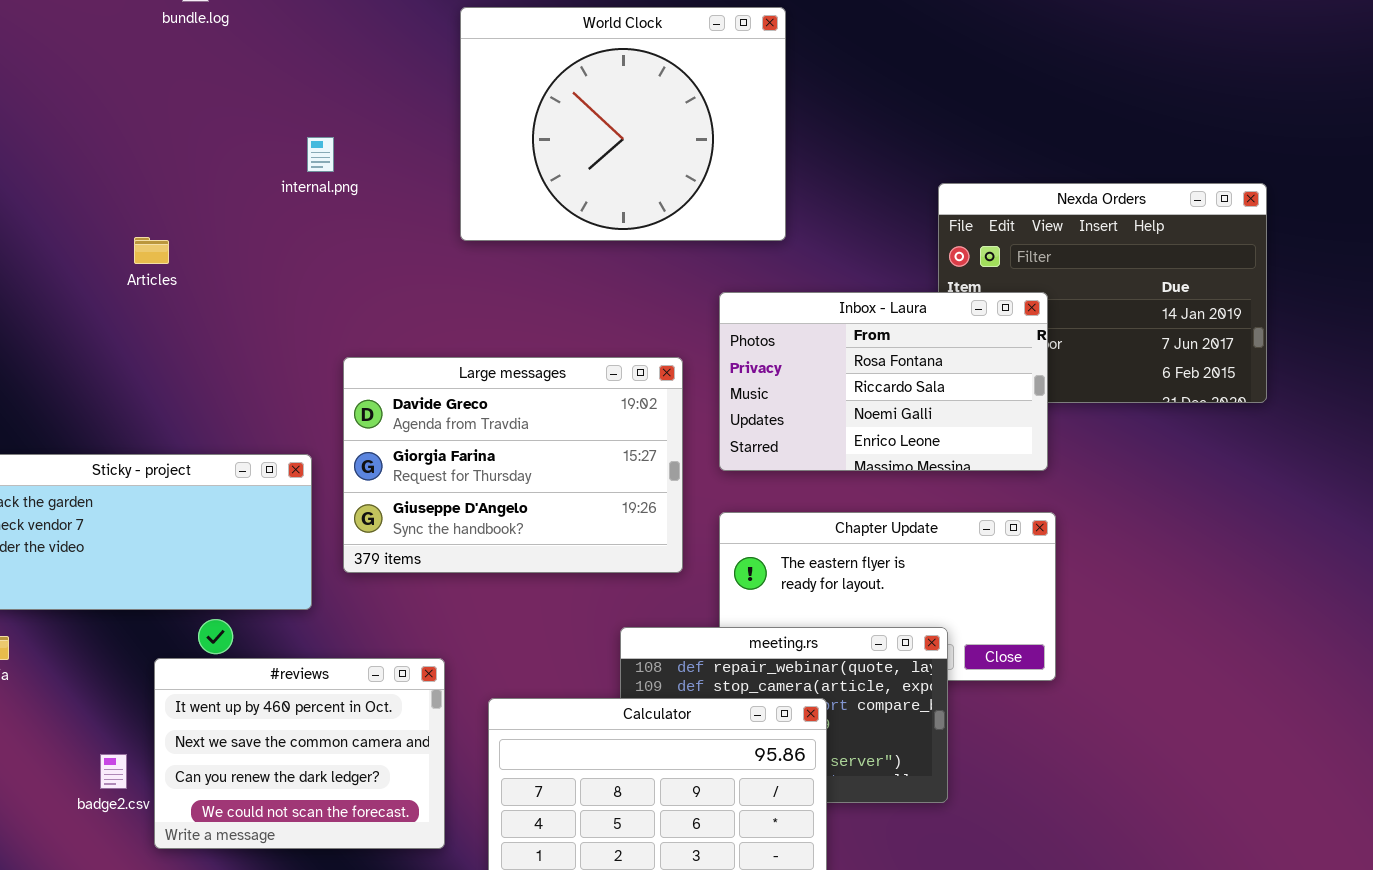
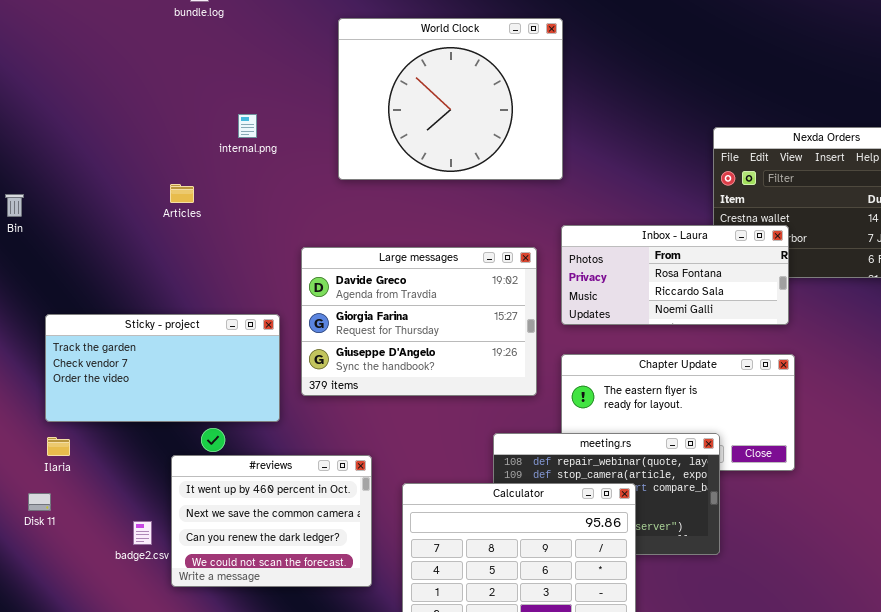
World Clock: [460,7,786,241] -> [338,18,563,180], moved
internal.png: [307,137,334,172] -> [238,114,257,138], moved
Articles: [134,237,169,264] -> [170,184,194,203], moved
Inbox - Laura: [719,292,1048,471] -> [561,225,789,325], resized

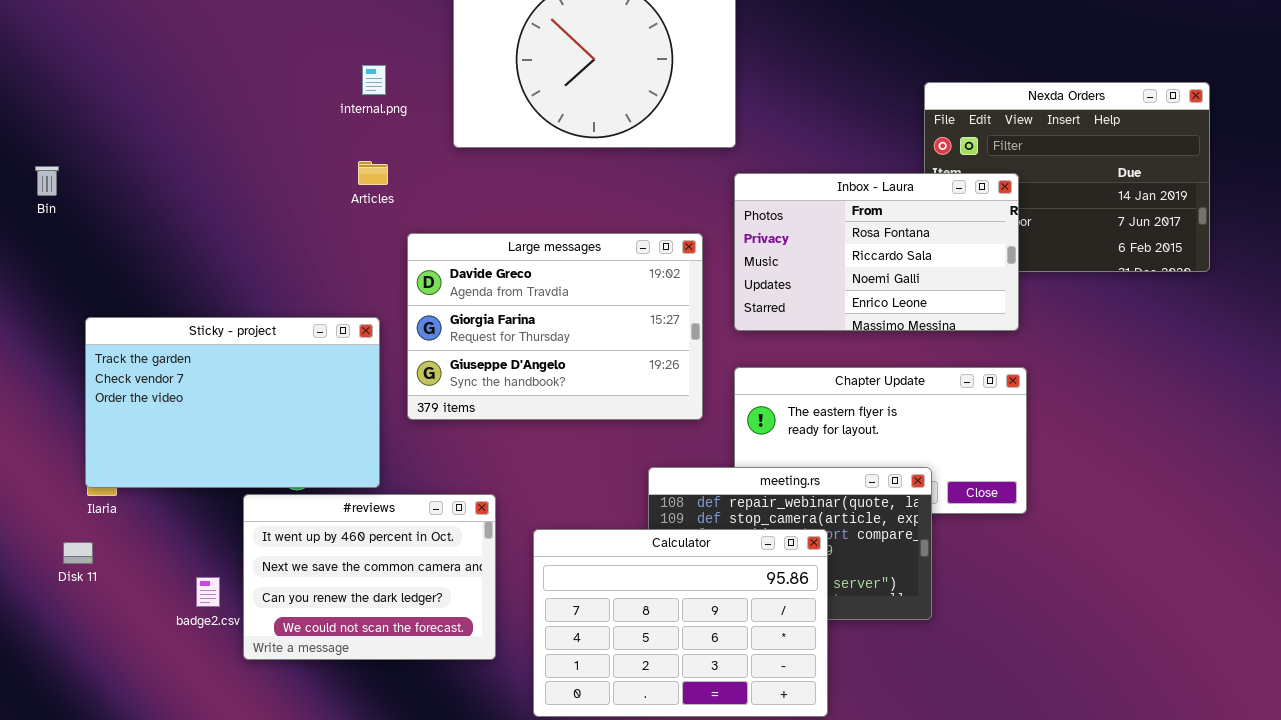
internal.png: [238,114,257,138] -> [362,65,386,95], moved
Articles: [170,184,194,203] -> [358,161,388,185], moved
Inbox - Laura: [561,225,789,325] -> [734,173,1019,331], resized
Sticky - project: [45,314,280,422] -> [85,317,380,488], resized

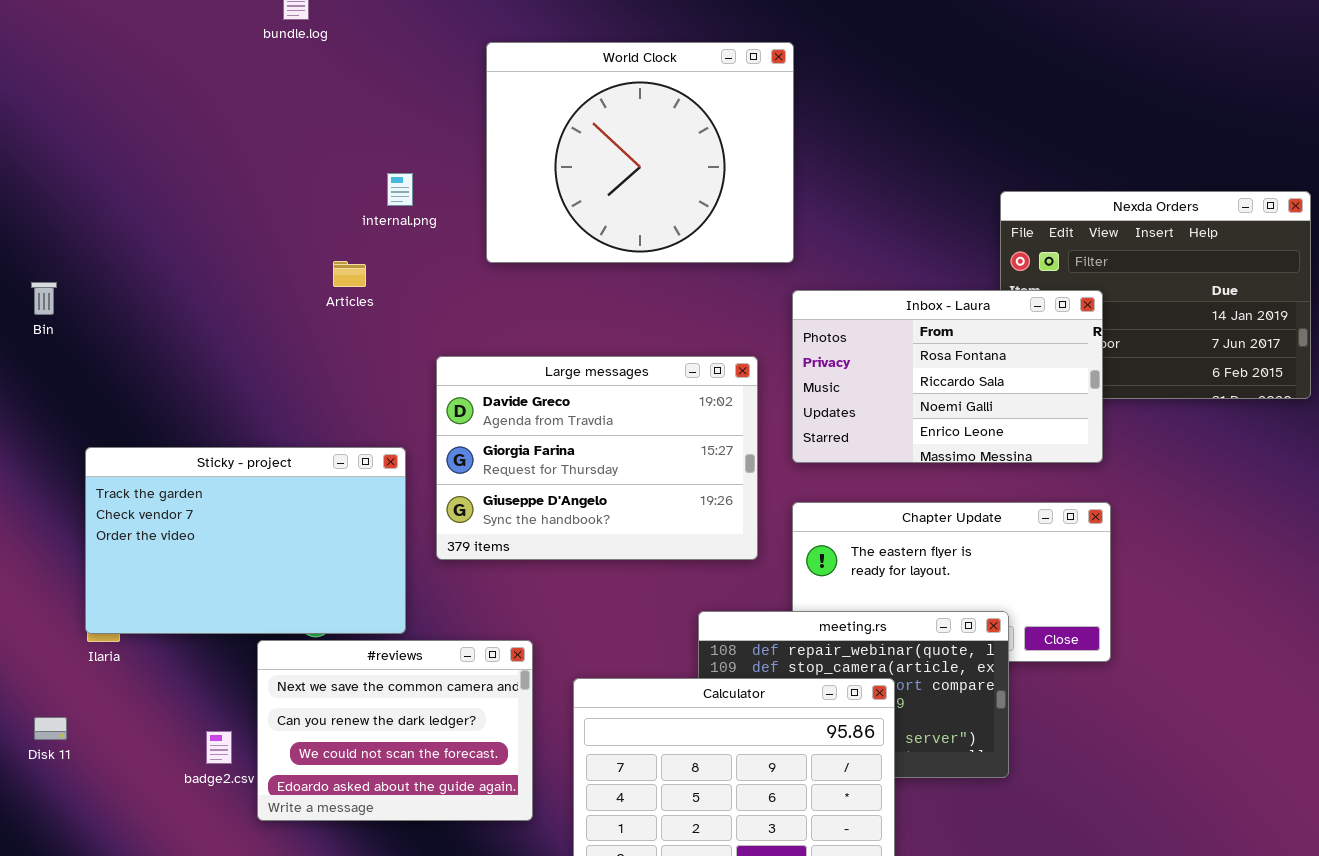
Articles: [358,161,388,185] -> [333,261,366,287], moved
#reviews: [243,494,496,660] -> [257,640,533,821], scrolled down 1 row
Disk 11: [63,542,93,564] -> [34,717,67,740], moved

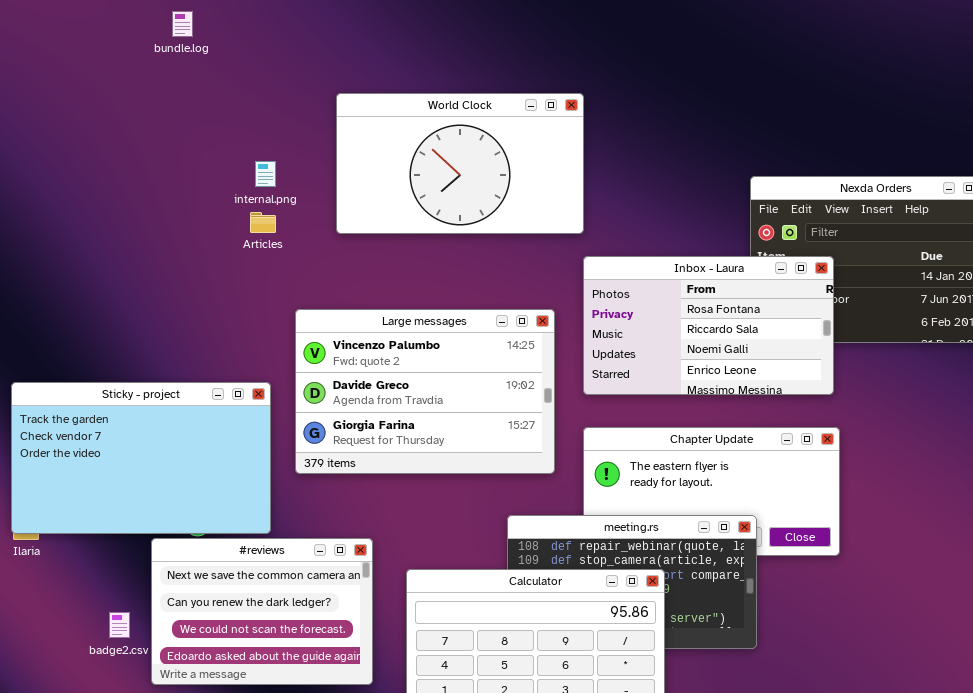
World Clock: [486,42,794,263] -> [336,93,584,234], resized
Articles: [333,261,366,287] -> [250,212,276,233], moved
Large messages: [436,356,758,560] -> [295,309,555,474], scrolled up 1 row

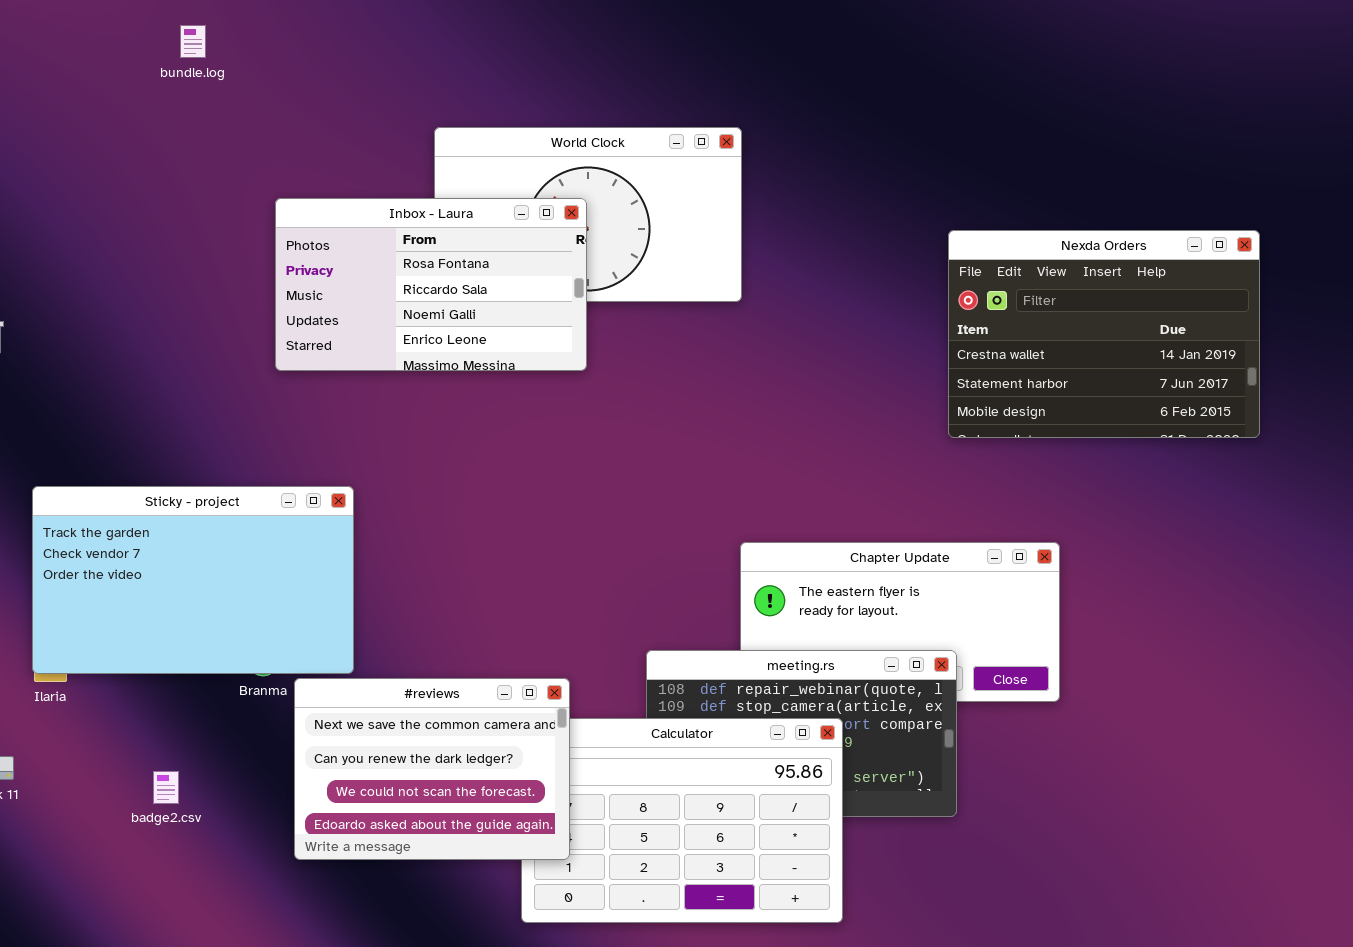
bundle.log: [172,11,193,37] -> [180,25,206,58], moved
Inbox - Laura: [583,256,834,395] -> [275,198,587,371], moved
Large messages: [295,309,555,474] -> none, closed
#reviews: [151,538,373,685] -> [294,678,570,860], moved

